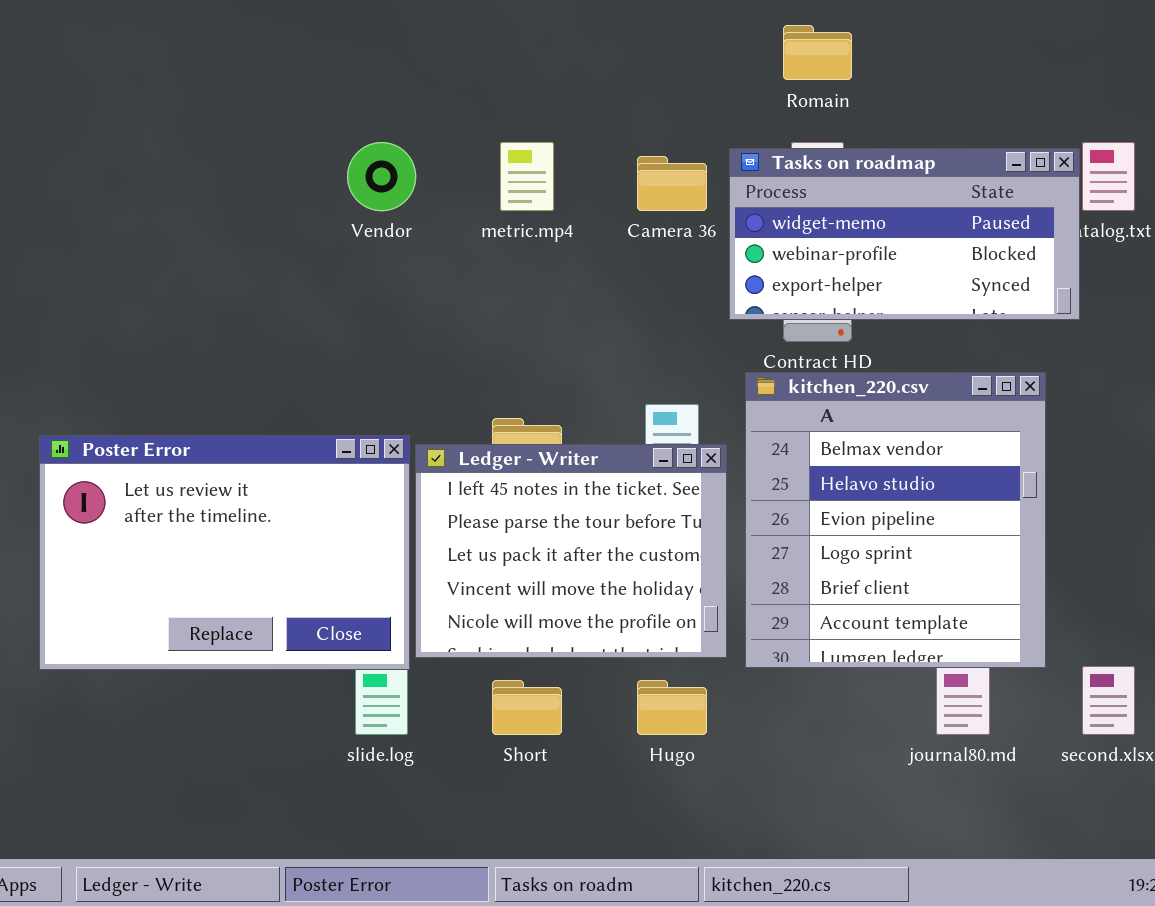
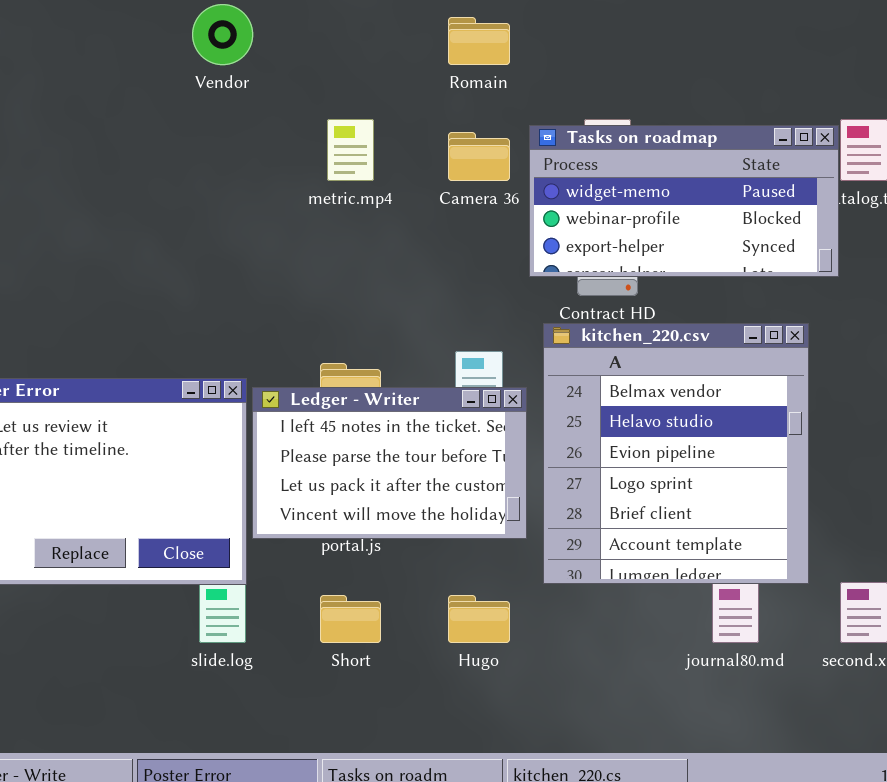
Romain: [783,25,852,80] -> [448,17,510,65], moved
Vendor: [347,142,416,211] -> [192,4,253,65], moved
Ledger - Writer: [415,444,727,658] -> [252,387,527,539], resized

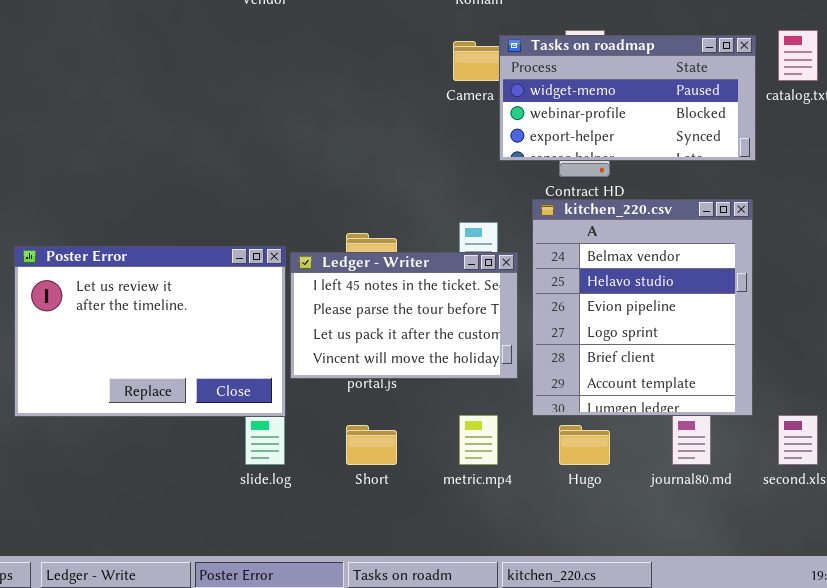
metric.mp4: [327,119,374,181] -> [459,415,498,465], moved
Tasks on roadmap: [529,125,839,277] -> [499,35,756,161], moved
Hugo: [448,595,510,643] -> [559,425,610,465], moved

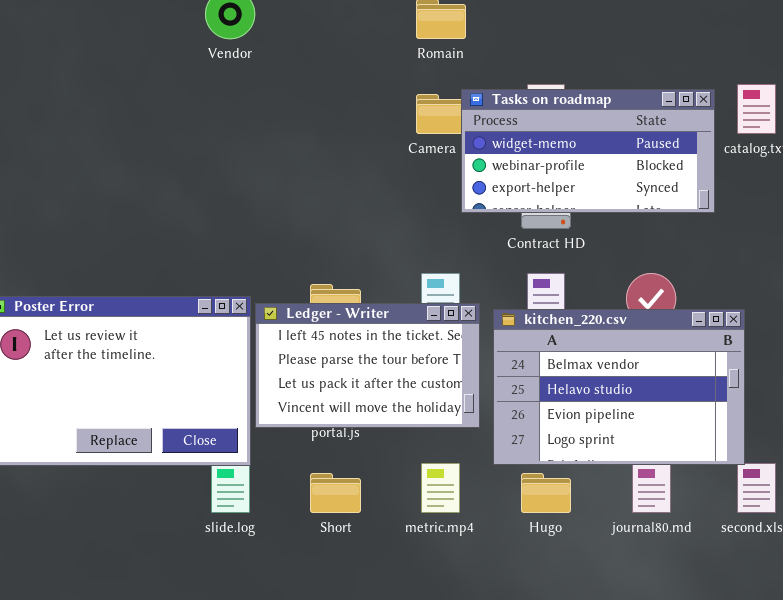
kitchen_220.csv: [532,199,753,416] -> [493,309,745,465], resized

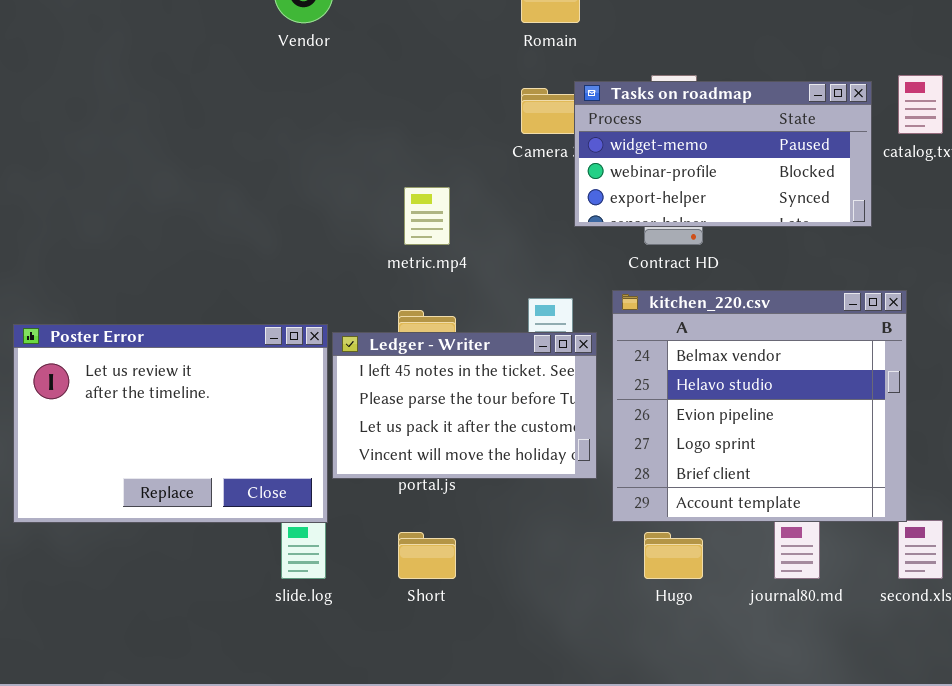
kitchen_220.csv: [493,309,745,465] -> [612,290,907,522], resized
metric.mp4: [421,463,460,513] -> [404,187,450,245], moved

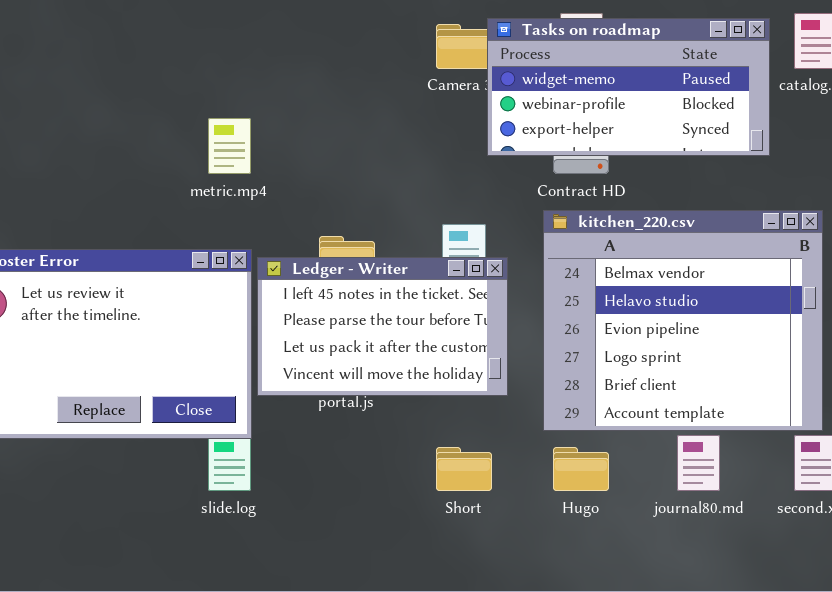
metric.mp4: [404,187,450,245] -> [208,118,251,174], moved
kitchen_220.csv: [612,290,907,522] -> [543,210,823,431], moved
Short: [398,532,456,579] -> [436,447,492,491], moved

